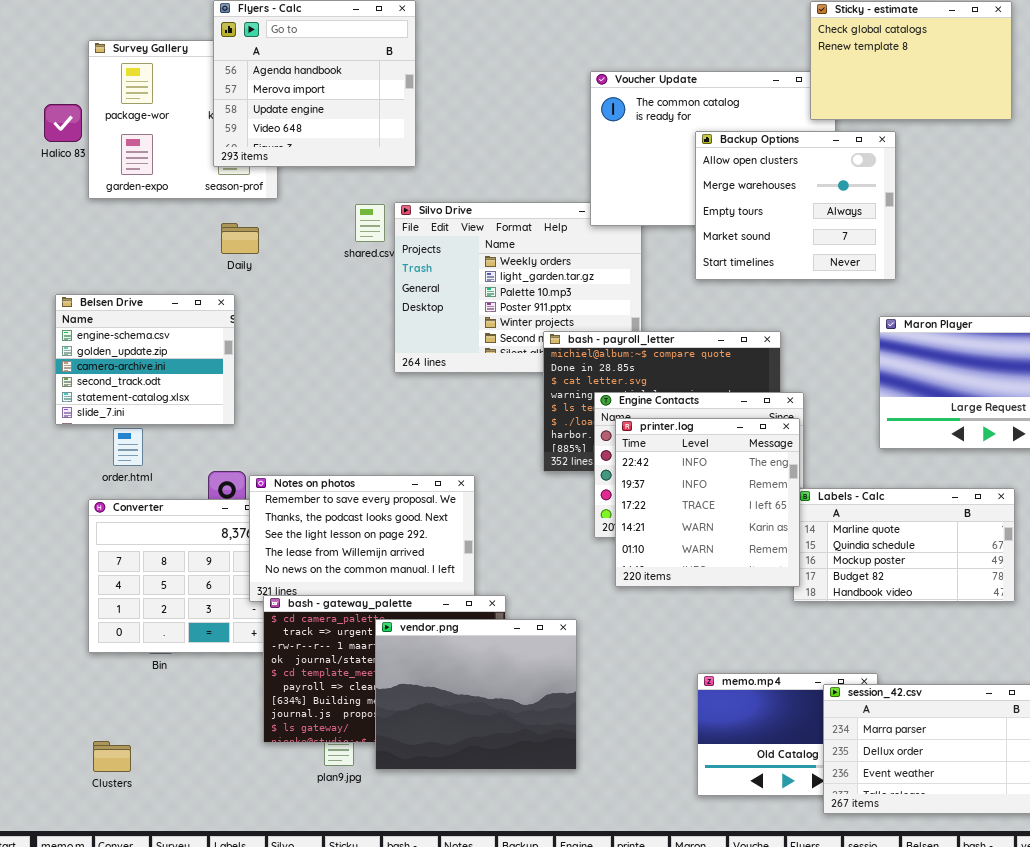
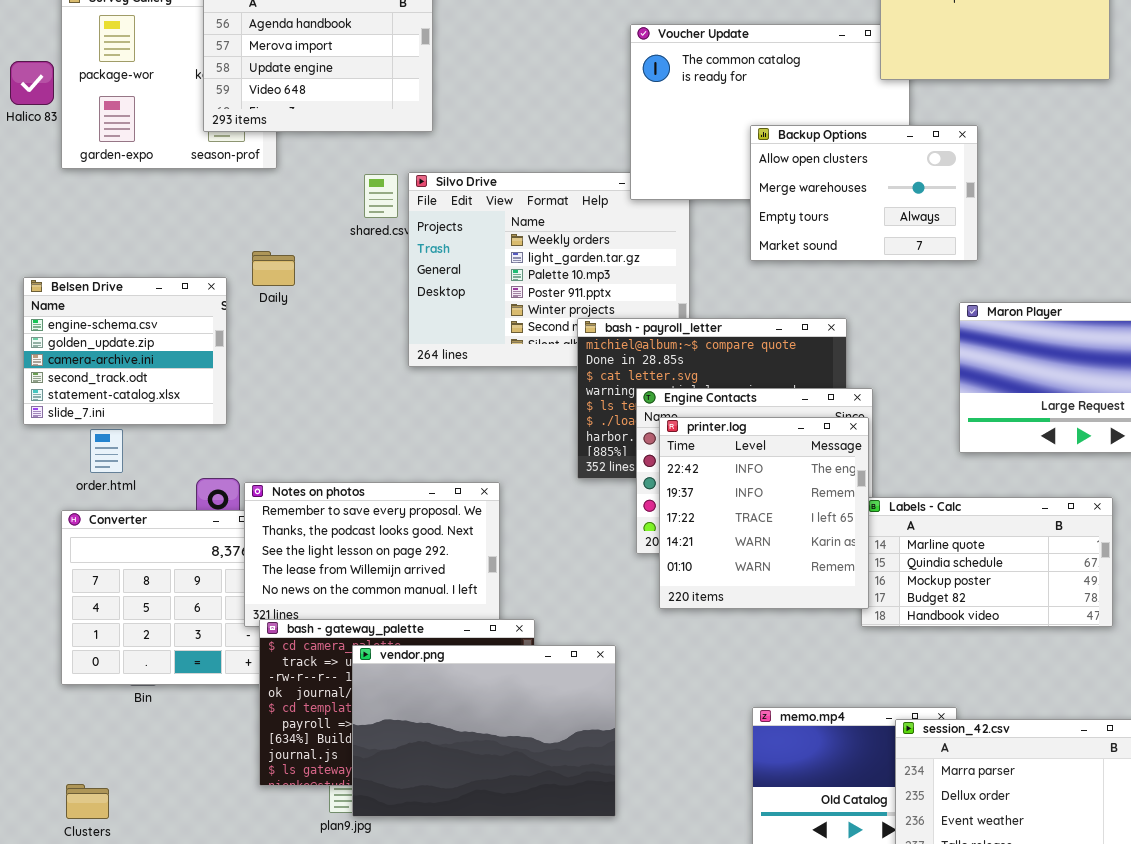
Backup Options: [695,131,896,280] -> [750,125,978,261], resized
Daily: [221,223,259,254] -> [252,251,295,286], moved
vendor.png: [375,619,577,770] -> [352,645,616,817], resized

